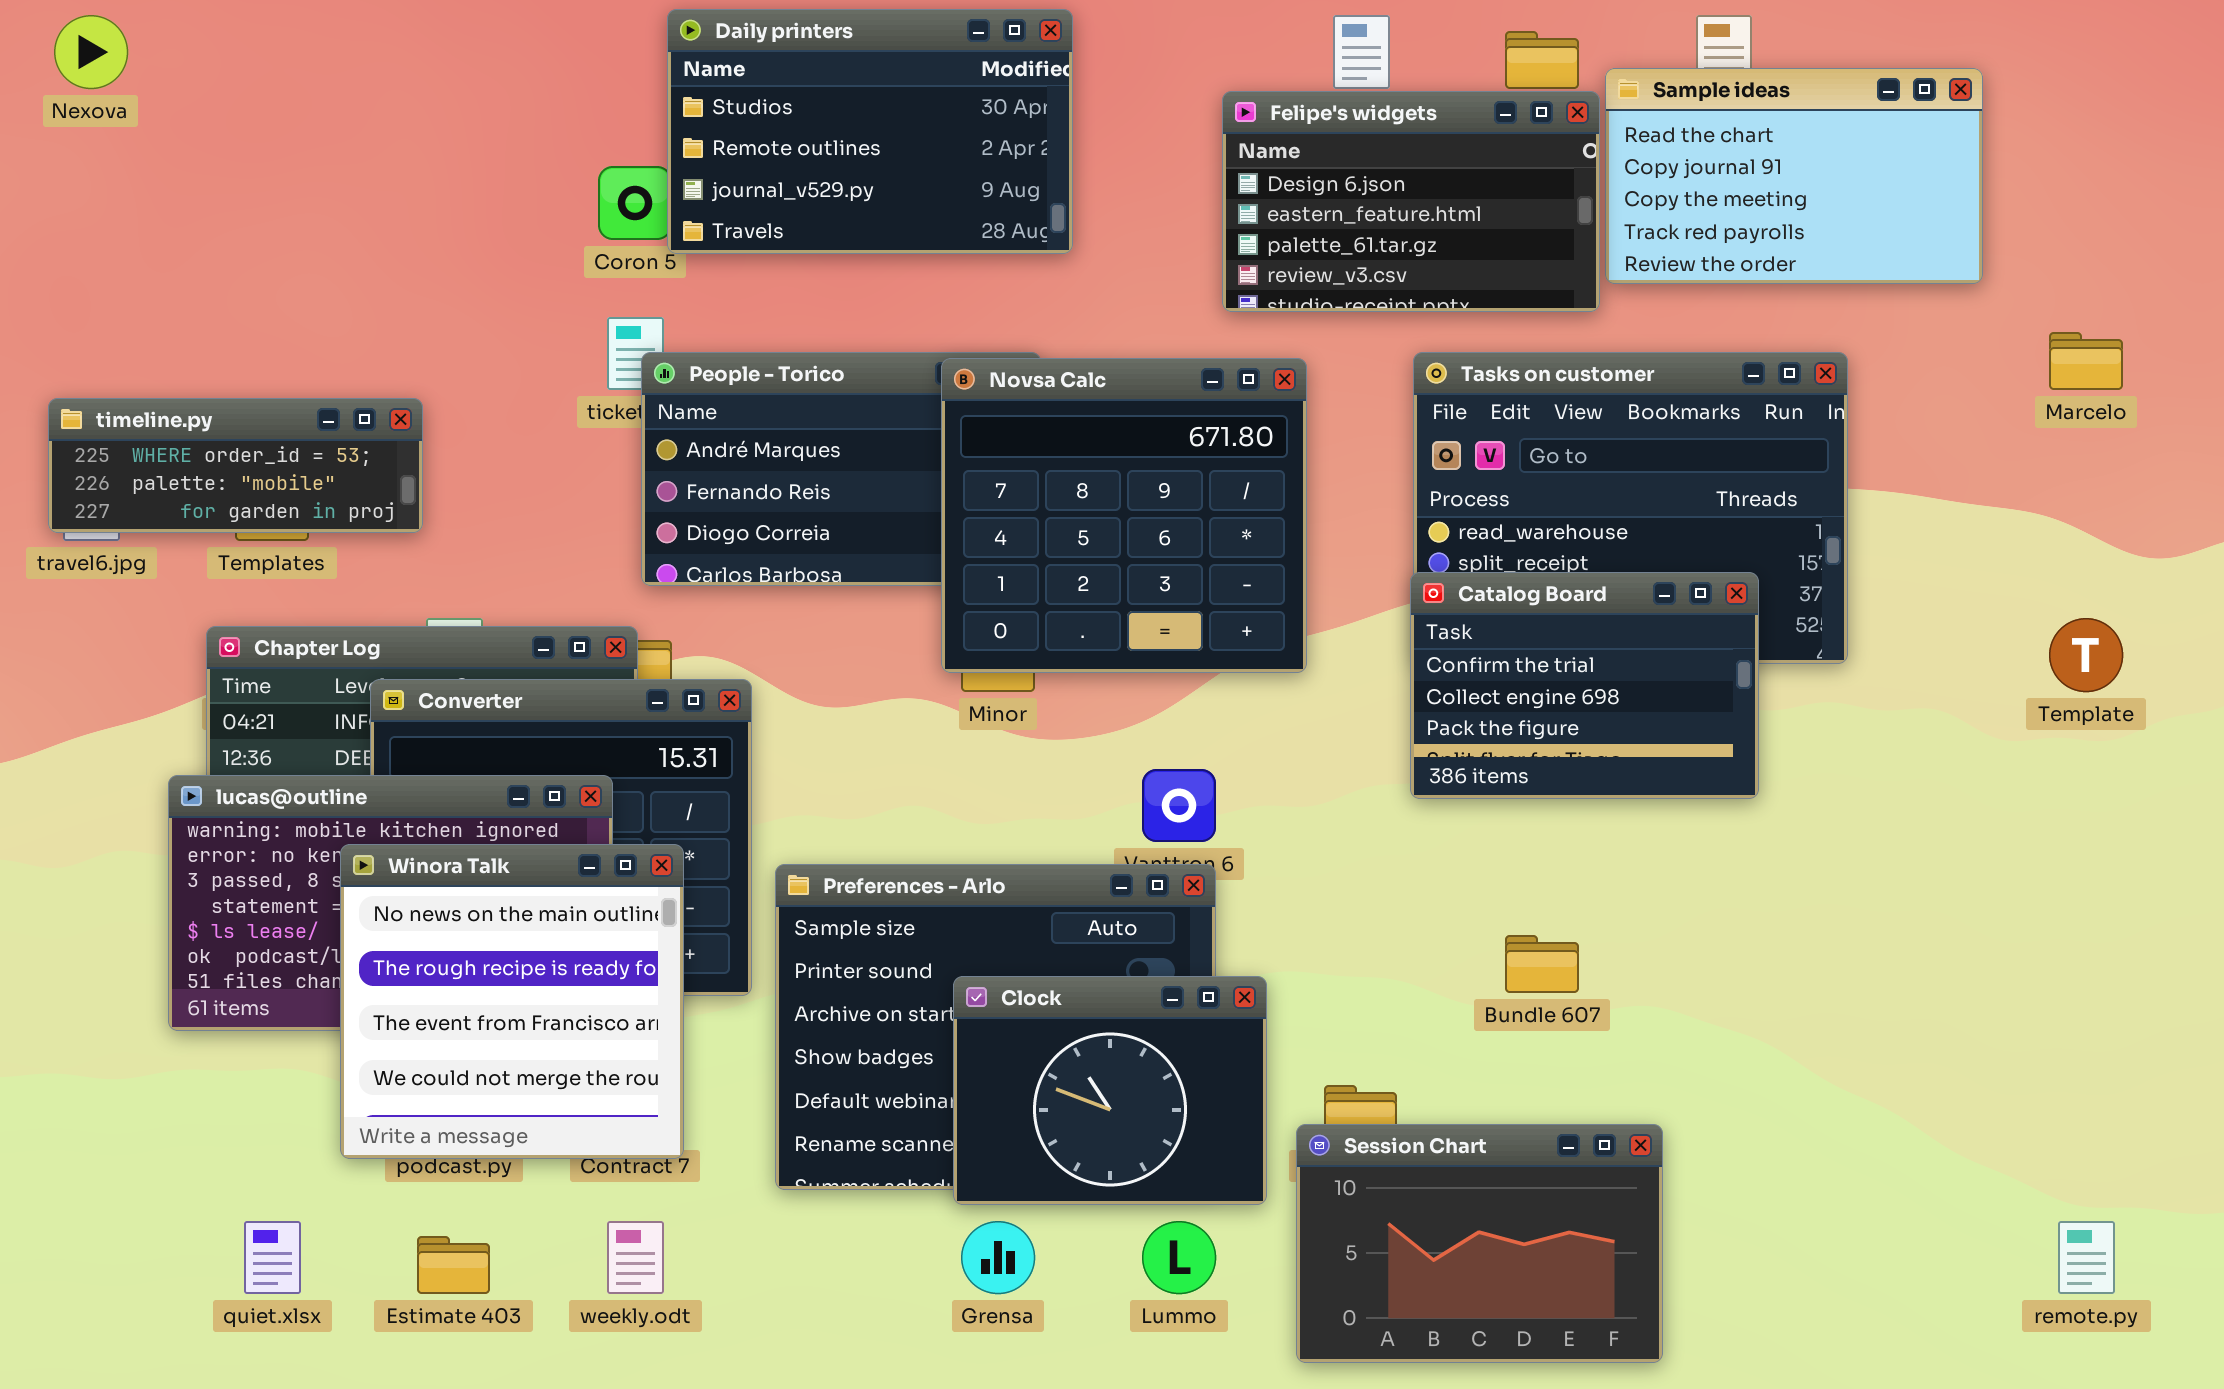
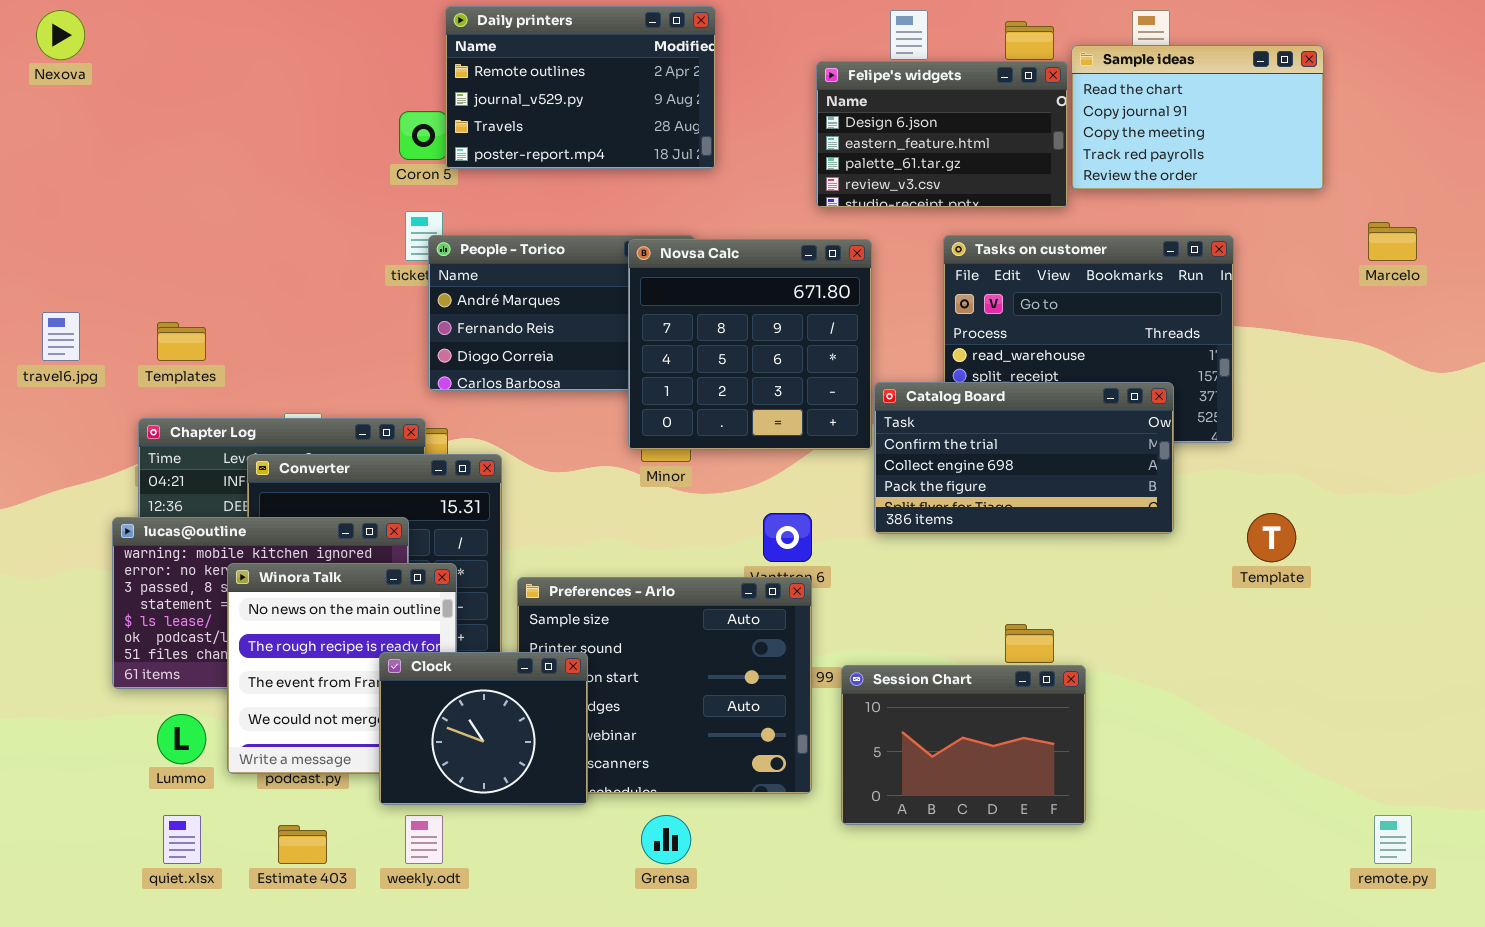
Daily printers: [667,9,1073,254] -> [445,6,716,169], scrolled down 1 row
timeline.py: [48,398,423,533] -> none, closed
Catalog Board: [1410,572,1759,799] -> [874,382,1174,534], resized
Template: [2049,618,2123,692] -> [1247,513,1296,562], moved
Clock: [953,976,1267,1205] -> [379,652,588,805], moved
Session Chart: [1296,1124,1663,1363] -> [841,665,1086,825], moved
Lummo: [1142,1221,1216,1294] -> [157,714,206,764], moved

